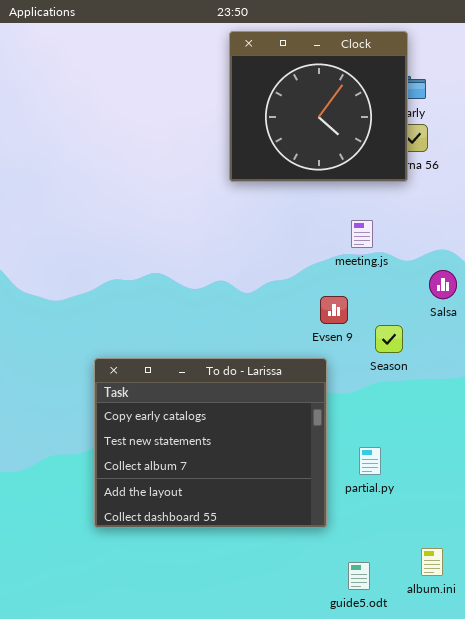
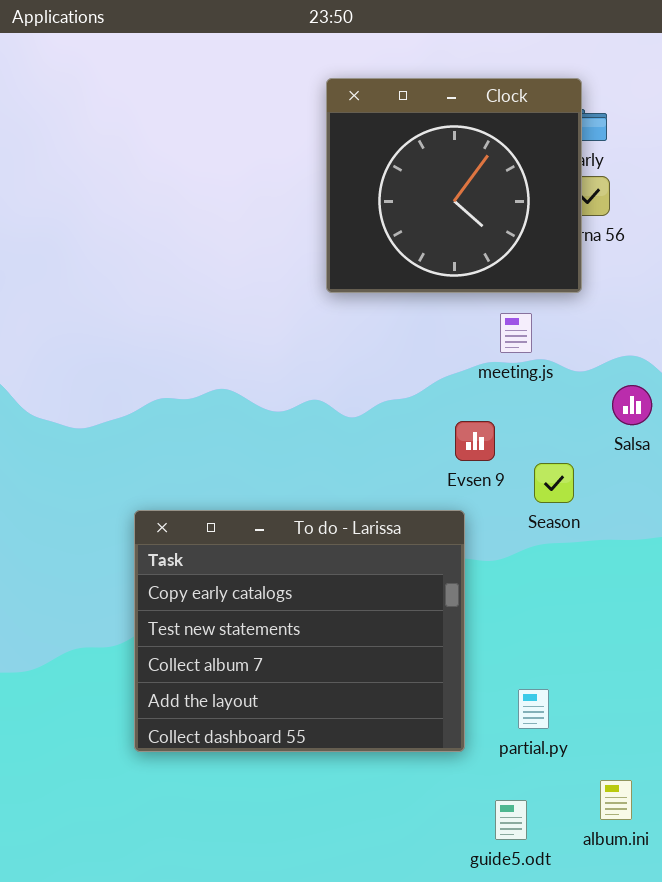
Clock: [229,31,408,182] -> [326,78,582,293], moved
partial.py: [359,447,381,475] -> [518,689,549,729], moved

